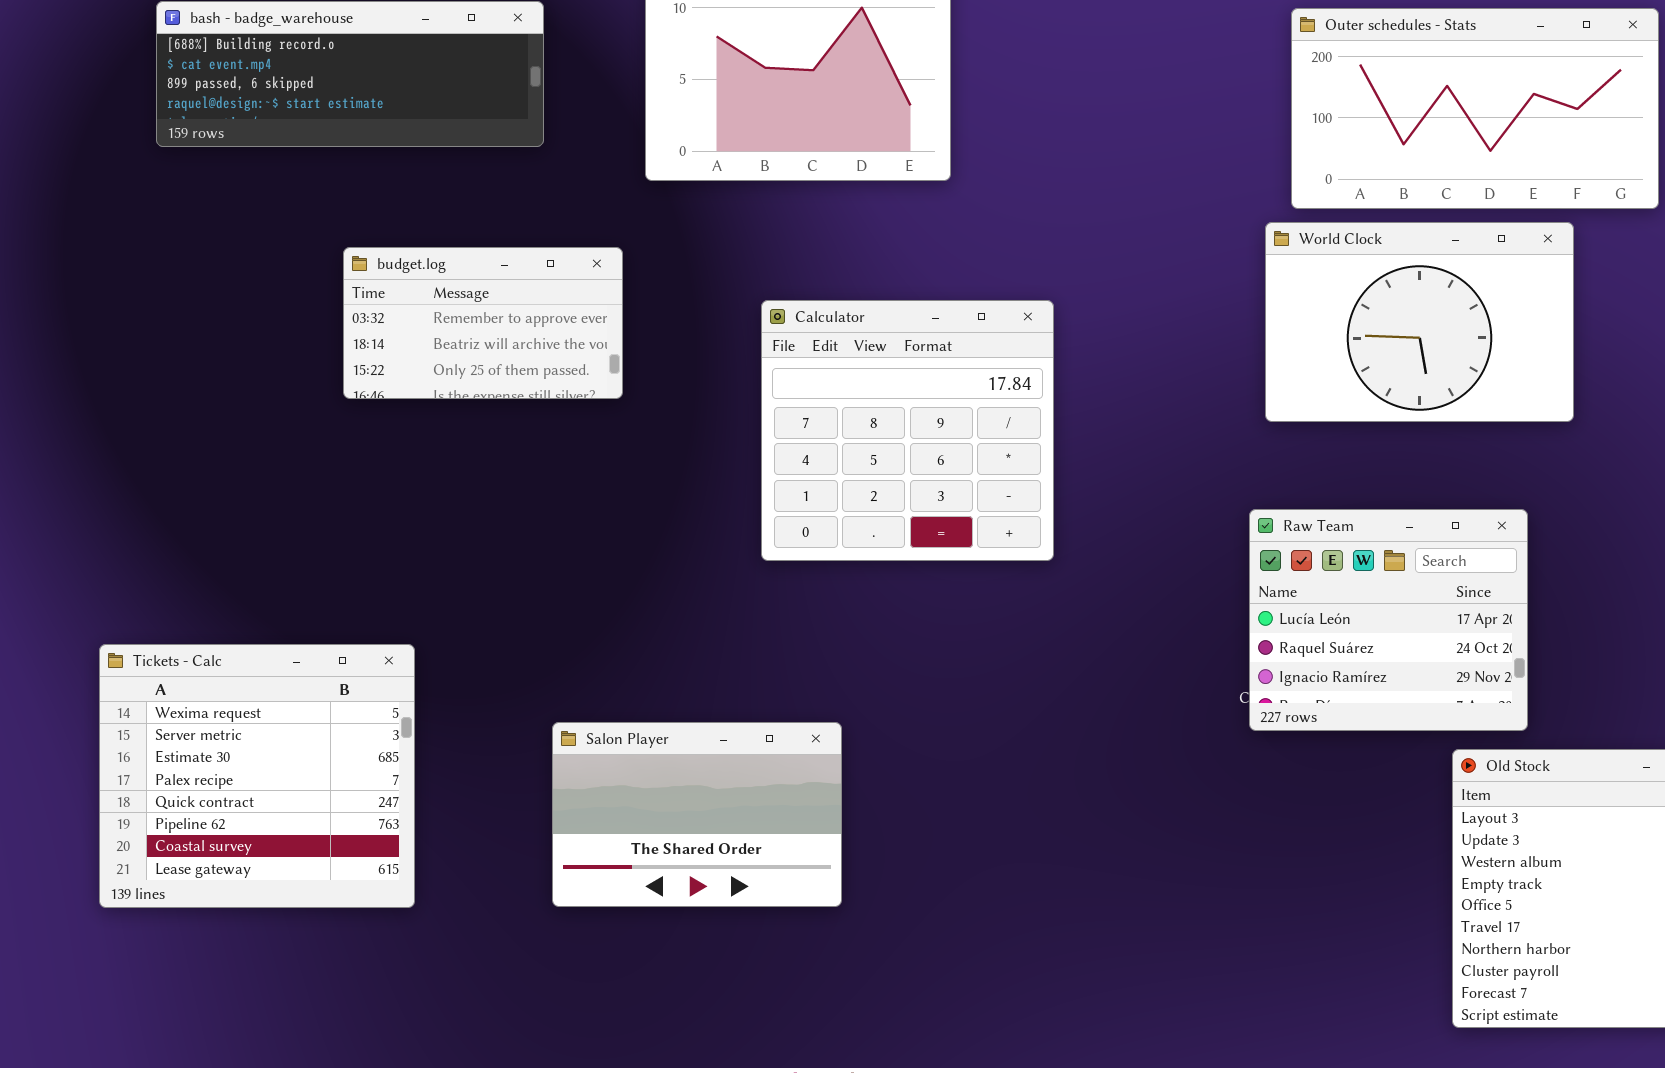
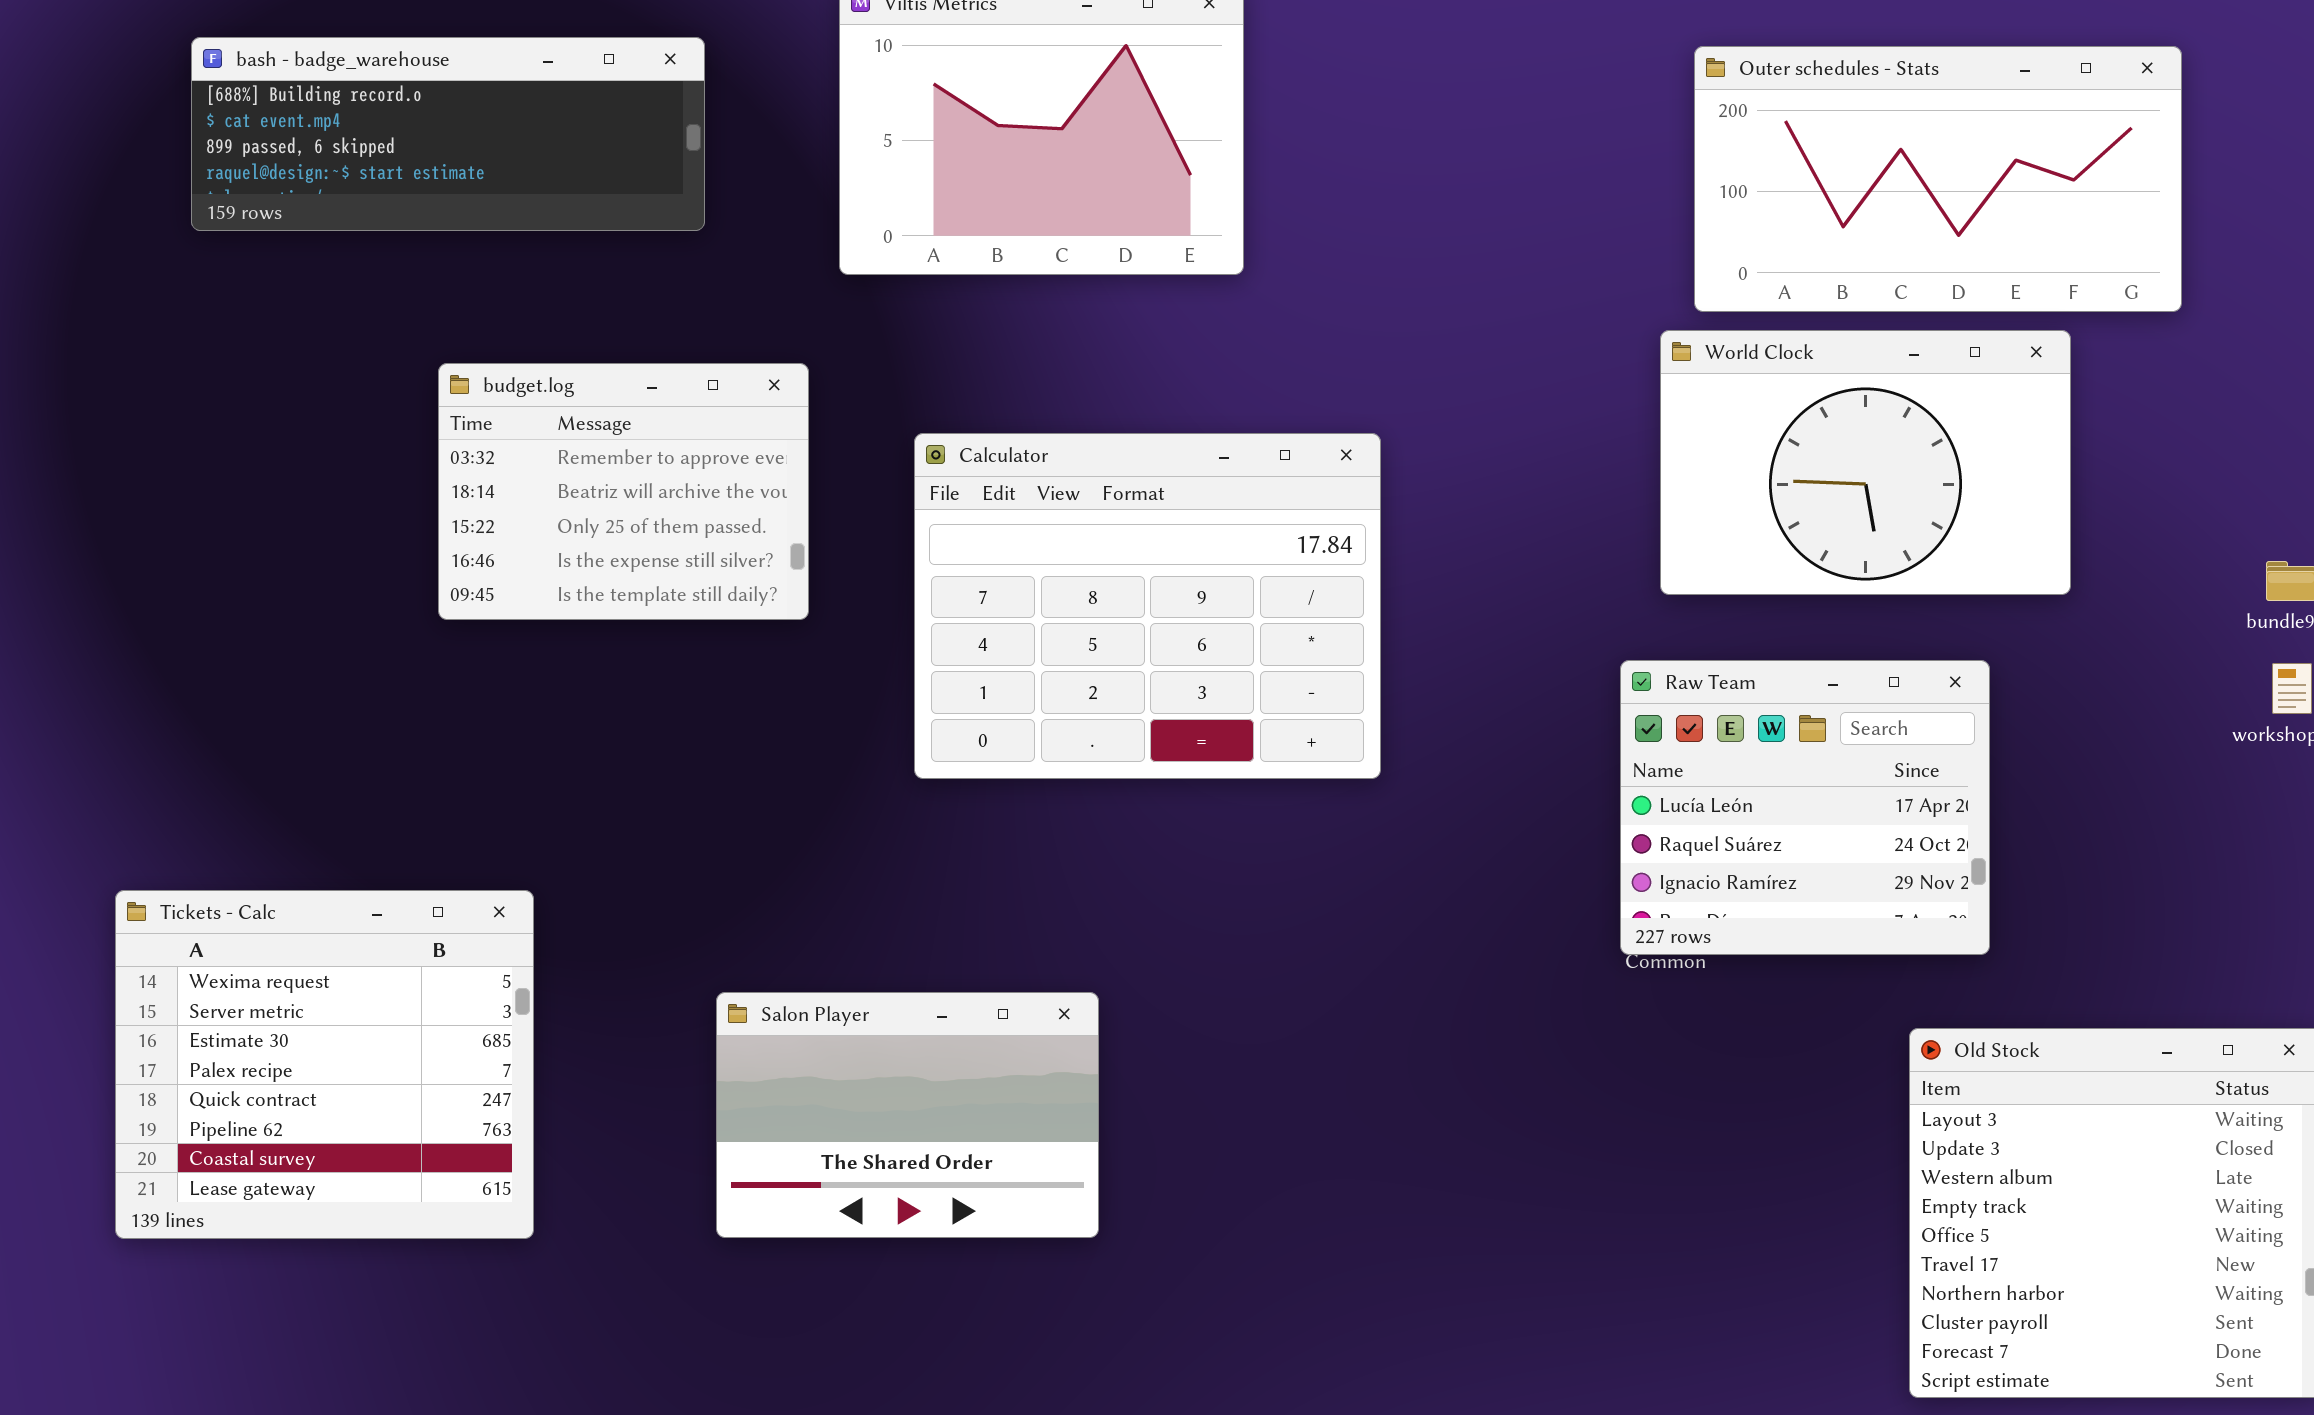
budget.log: [343,247,623,399] -> [438,363,809,620], resized
Calculator: [761,300,1054,561] -> [914,433,1381,779], resized
Raw Team: [1249,509,1528,731] -> [1620,660,1990,955], moved

